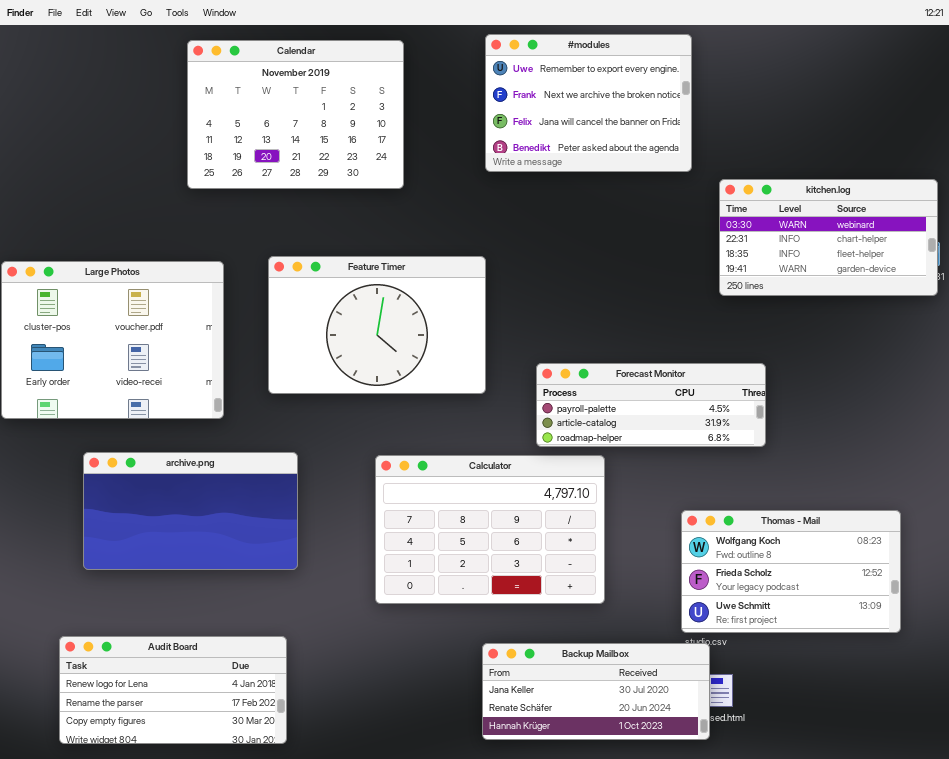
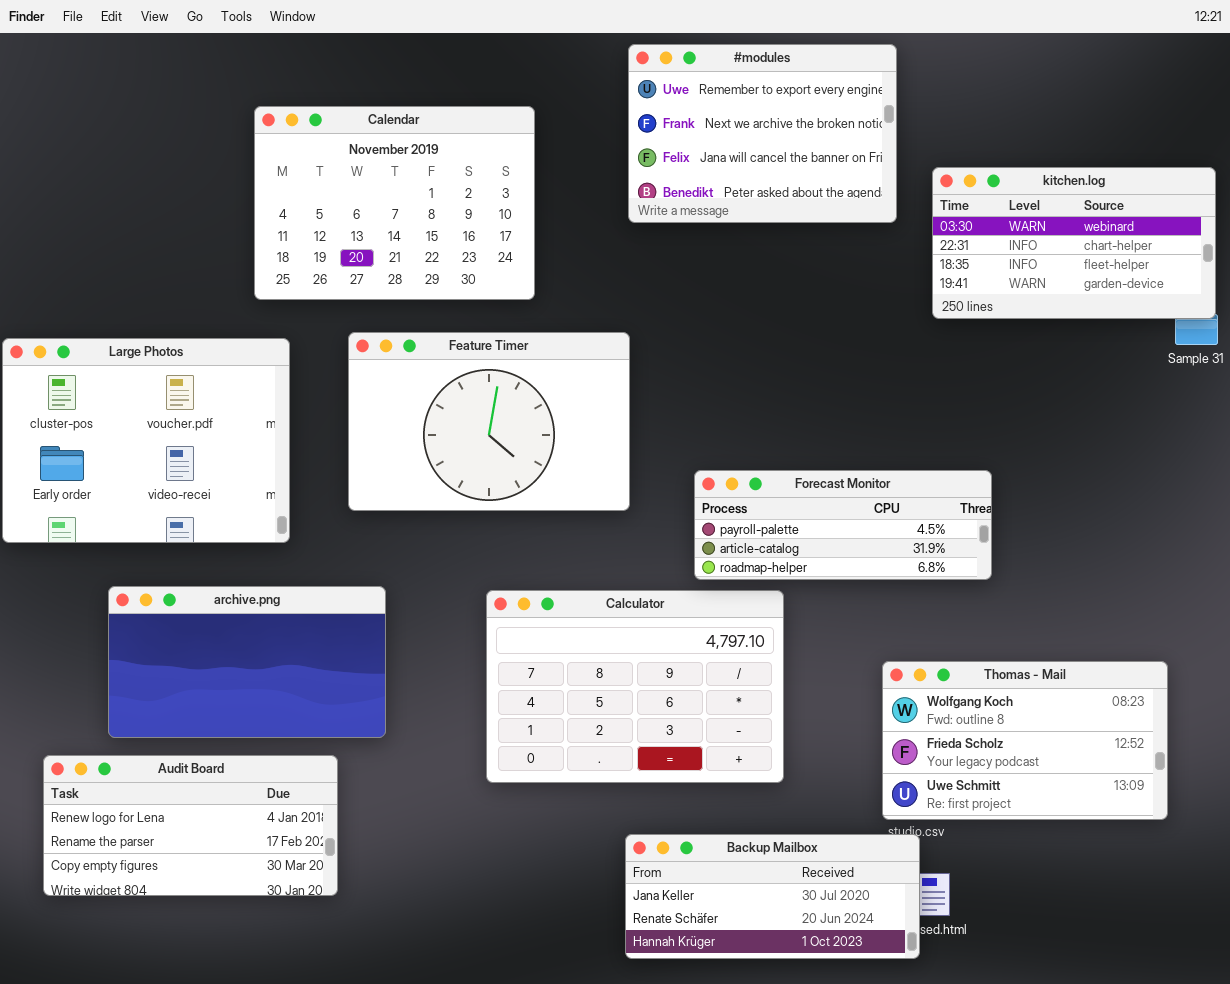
Calendar: [187,40,404,189] -> [254,106,535,300], moved
kitchen.log: [719,179,938,296] -> [932,167,1216,319], moved
Audit Board: [59,636,287,744] -> [43,755,338,896], moved

